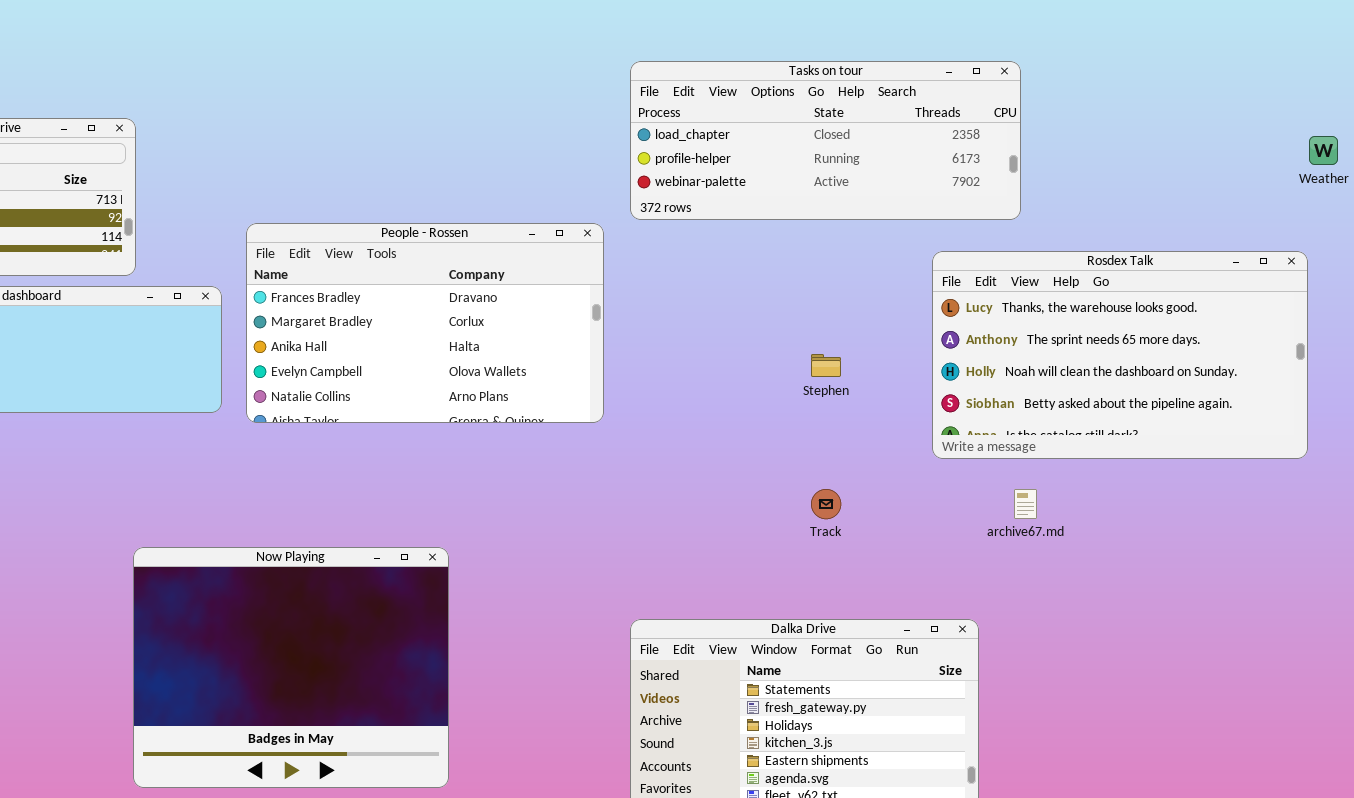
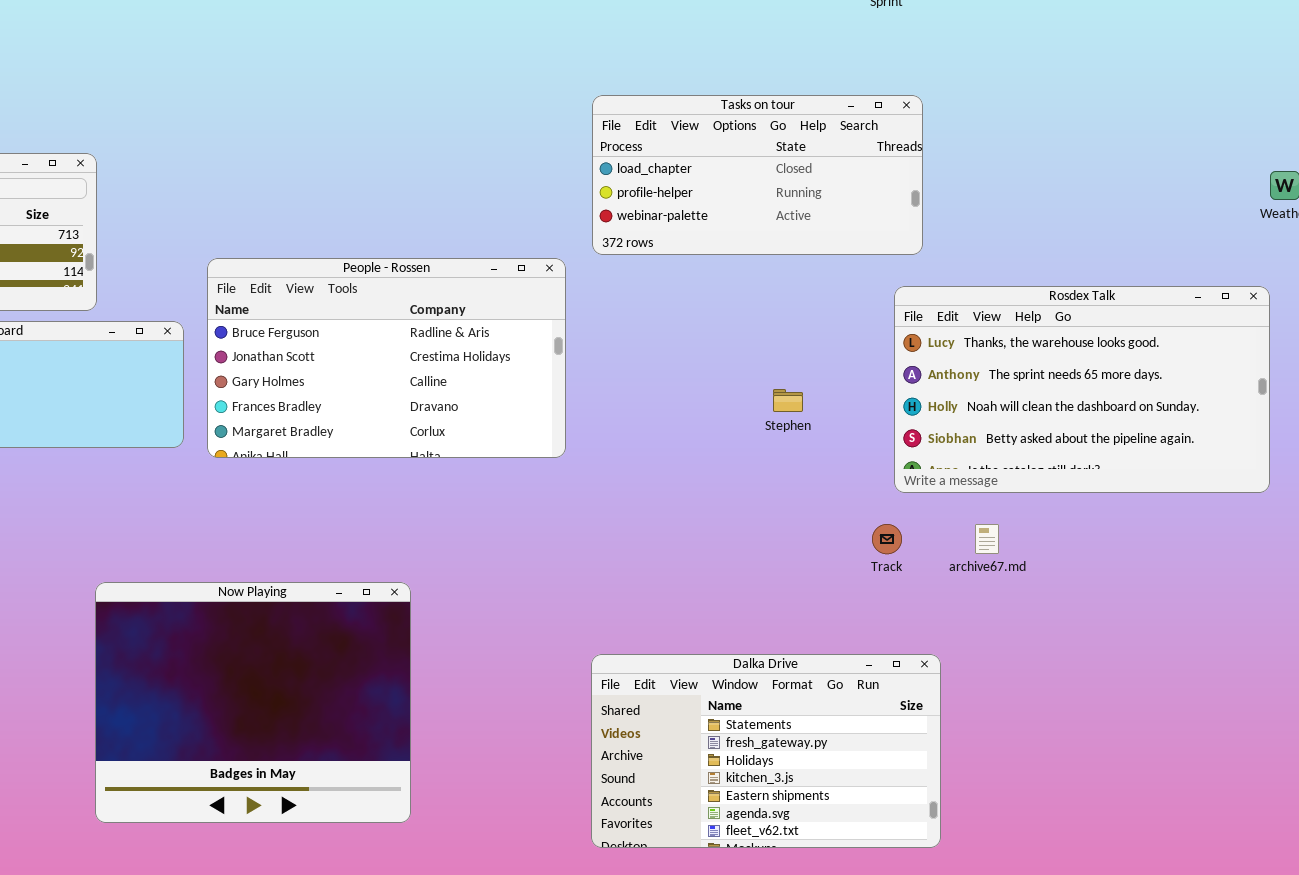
Tasks on tour: [630,61,1021,220] -> [592,95,923,255], resized
People - Rossen: [246,223,604,423] -> [207,258,566,458], scrolled up 3 rows
Track: [811,489,841,519] -> [872,524,902,554], moved

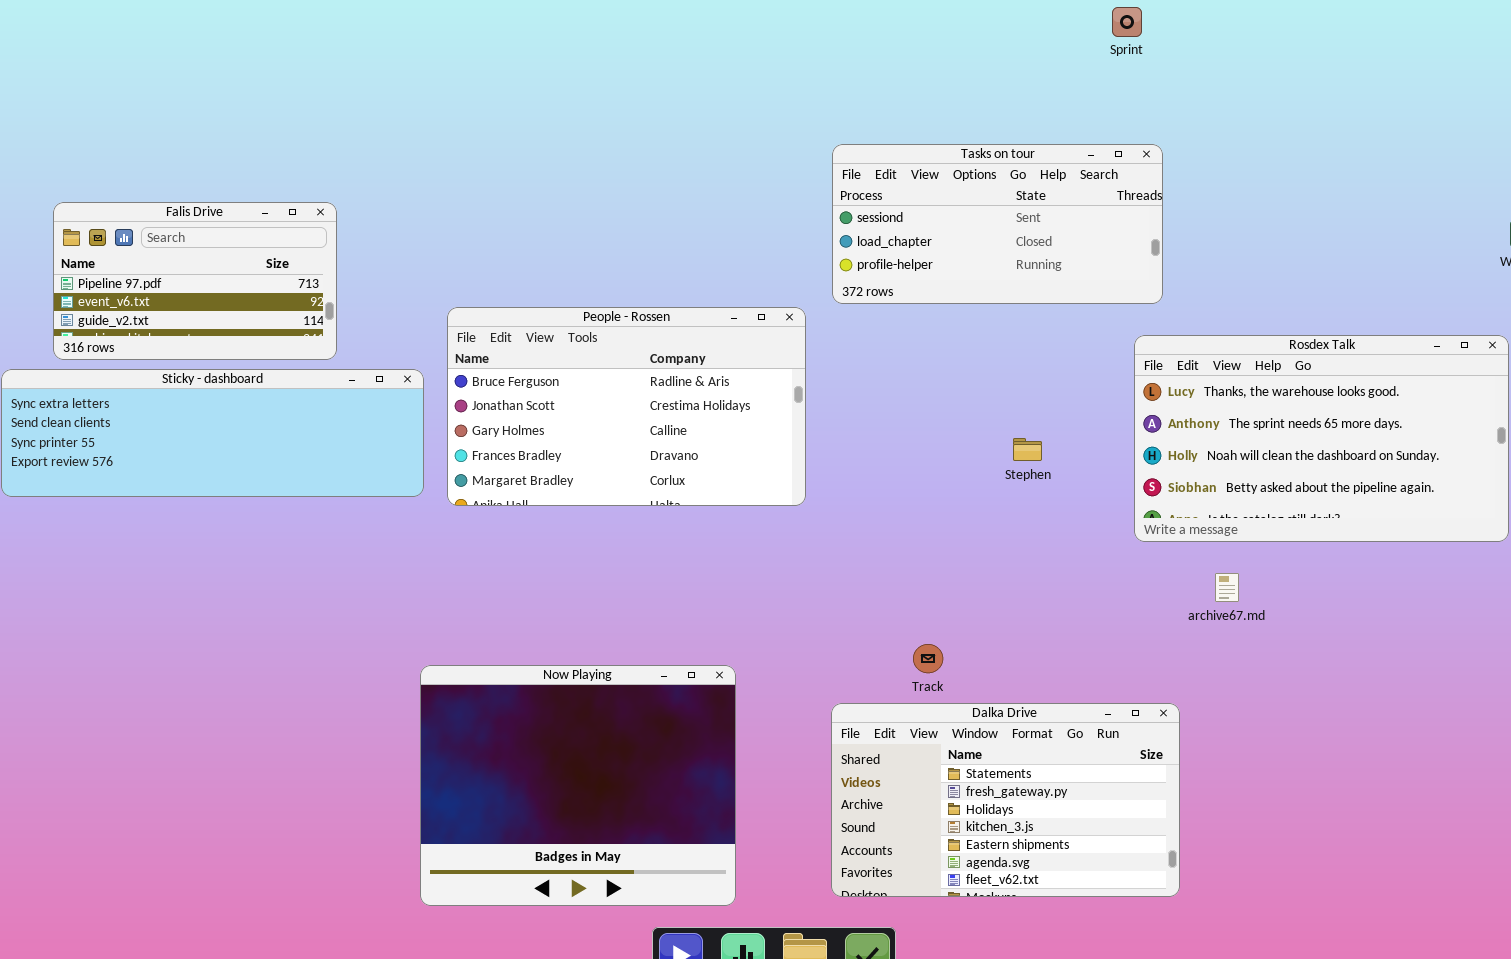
Tasks on tour: [592,95,923,255] -> [832,144,1163,304], scrolled up 1 row
Track: [872,524,902,554] -> [913,644,943,673], moved
Now Playing: [95,582,411,823] -> [420,665,736,906], moved

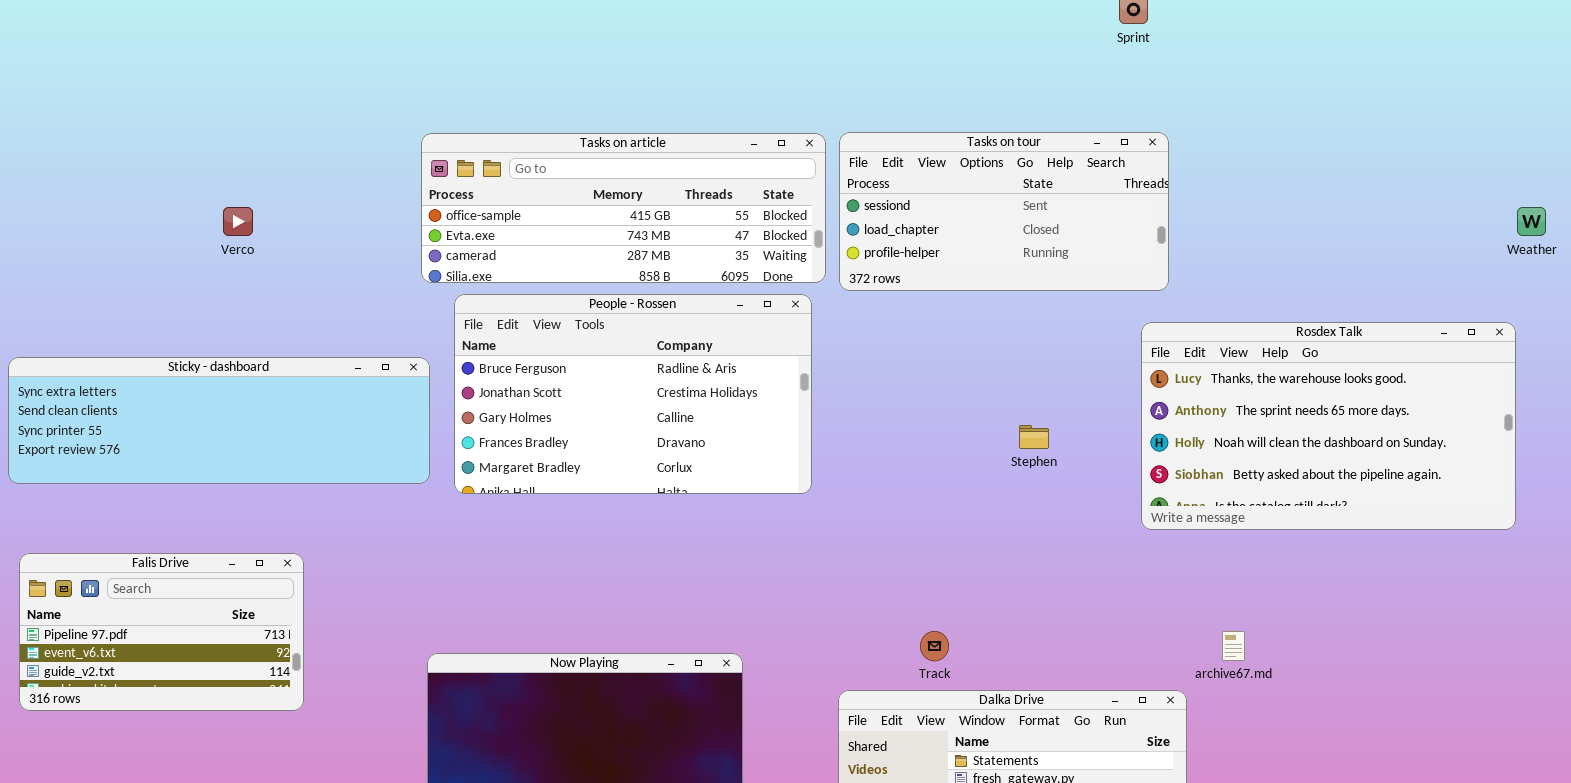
Tasks on article: none -> [421,133,826,283], opened
Falis Drive: [53,202,337,360] -> [19,553,304,711], moved
archive67.md: [1215,573,1239,602] -> [1222,631,1245,661], moved

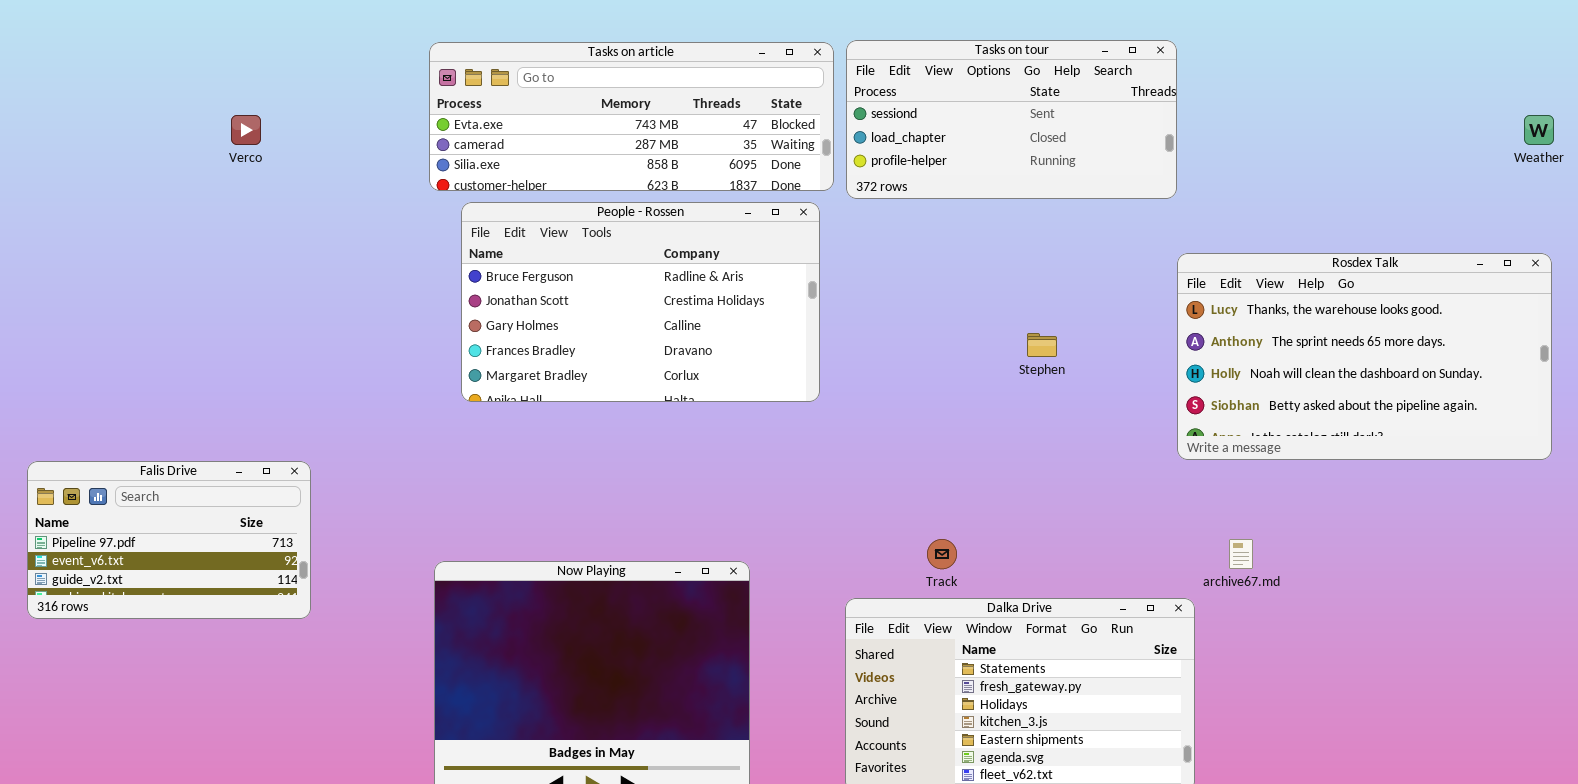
Tasks on article: [421,133,826,283] -> [429,42,834,191], scrolled down 1 row
Rosdex Talk: [1141,322,1516,530] -> [1177,253,1552,460], moved
Sticky - dashboard: [8,357,430,484] -> none, closed

